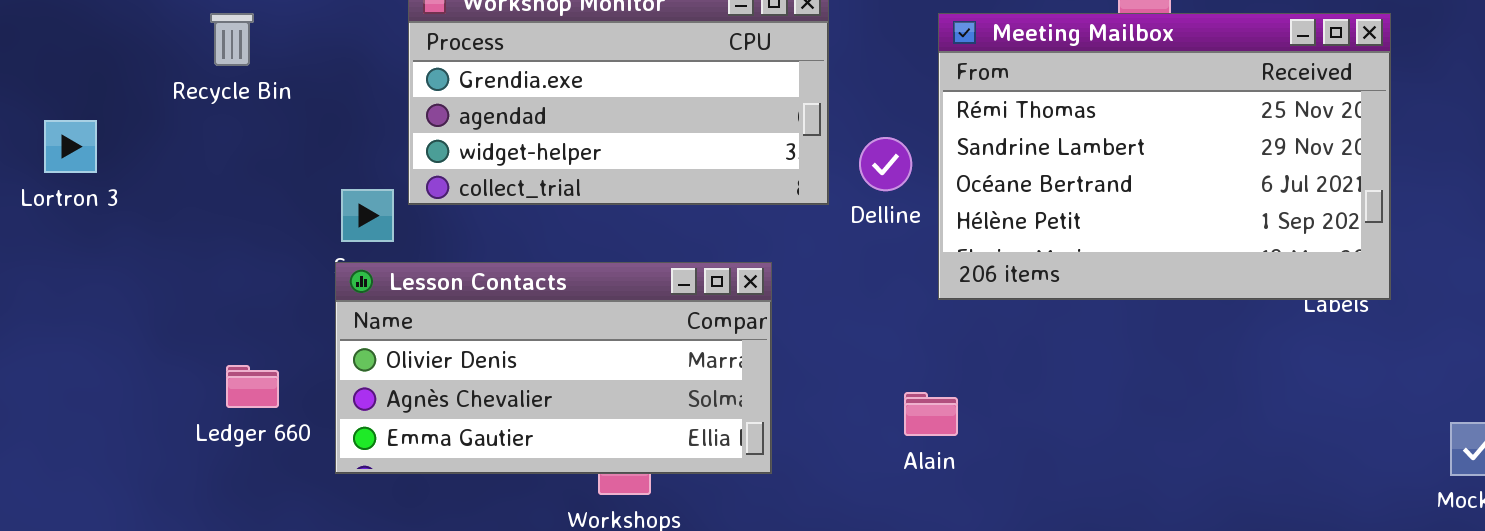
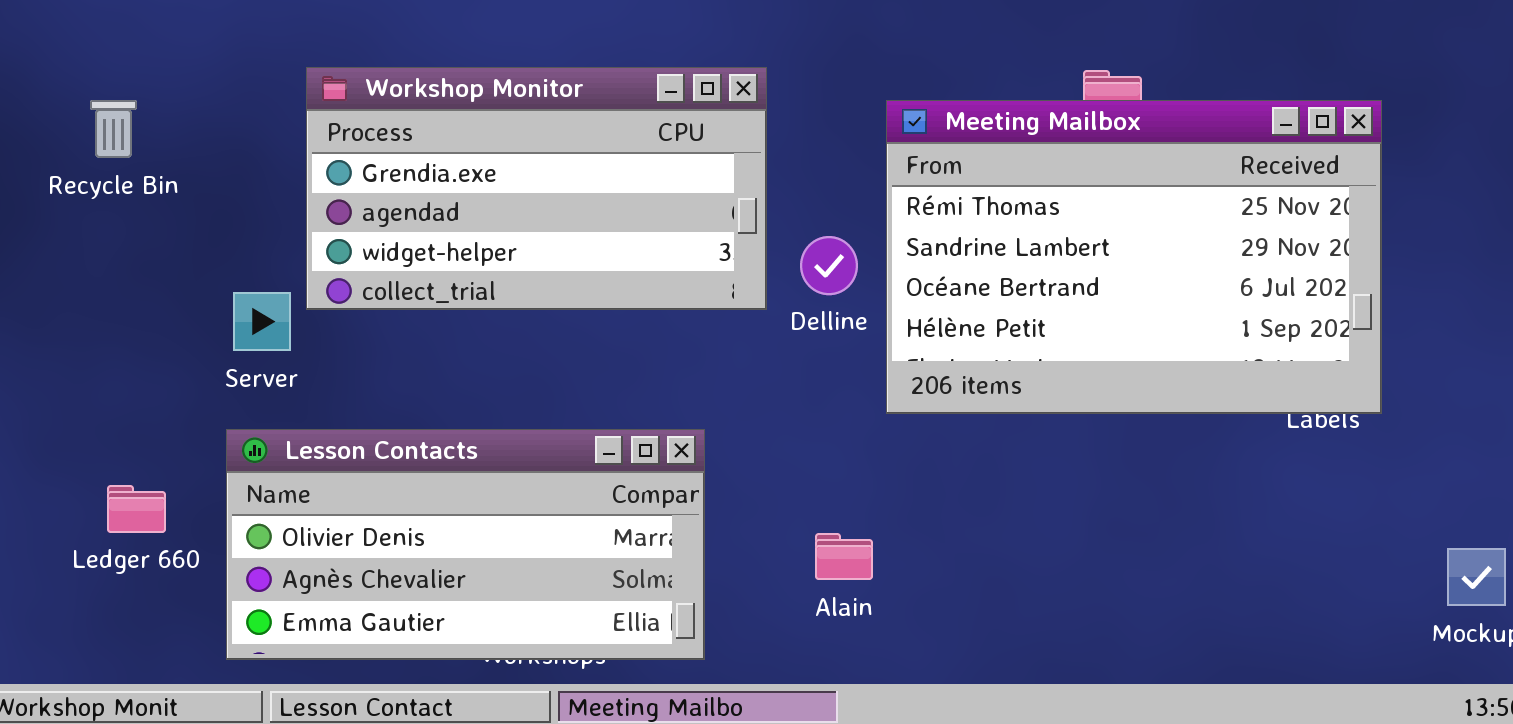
Lesson Contacts: [335,262,772,474] -> [226,429,705,660], moved
Alain: [904,392,958,436] -> [815,533,873,580], moved

